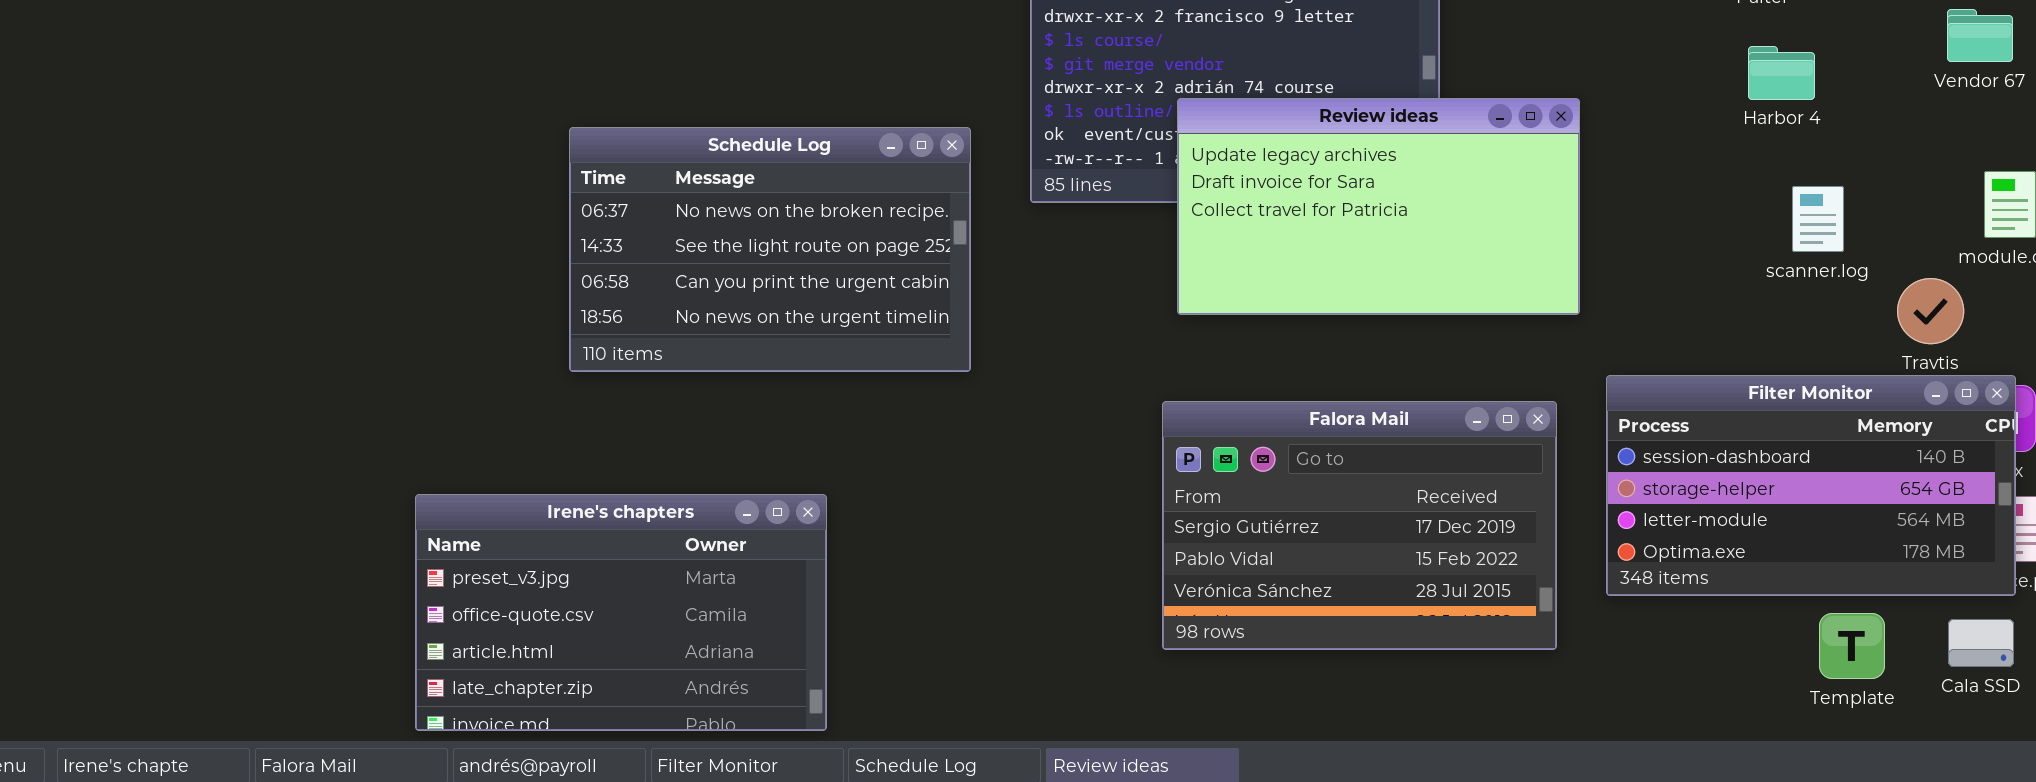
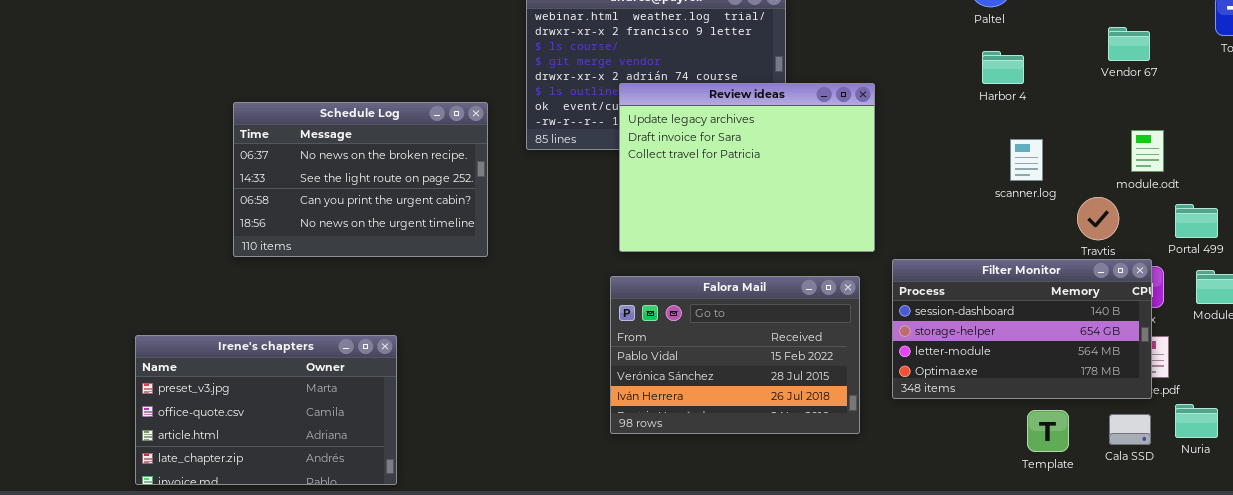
Review ideas: [1177,98,1580,315] -> [619,83,875,252], resized
Falora Mail: [1162,401,1557,650] -> [610,276,860,434], scrolled down 1 row

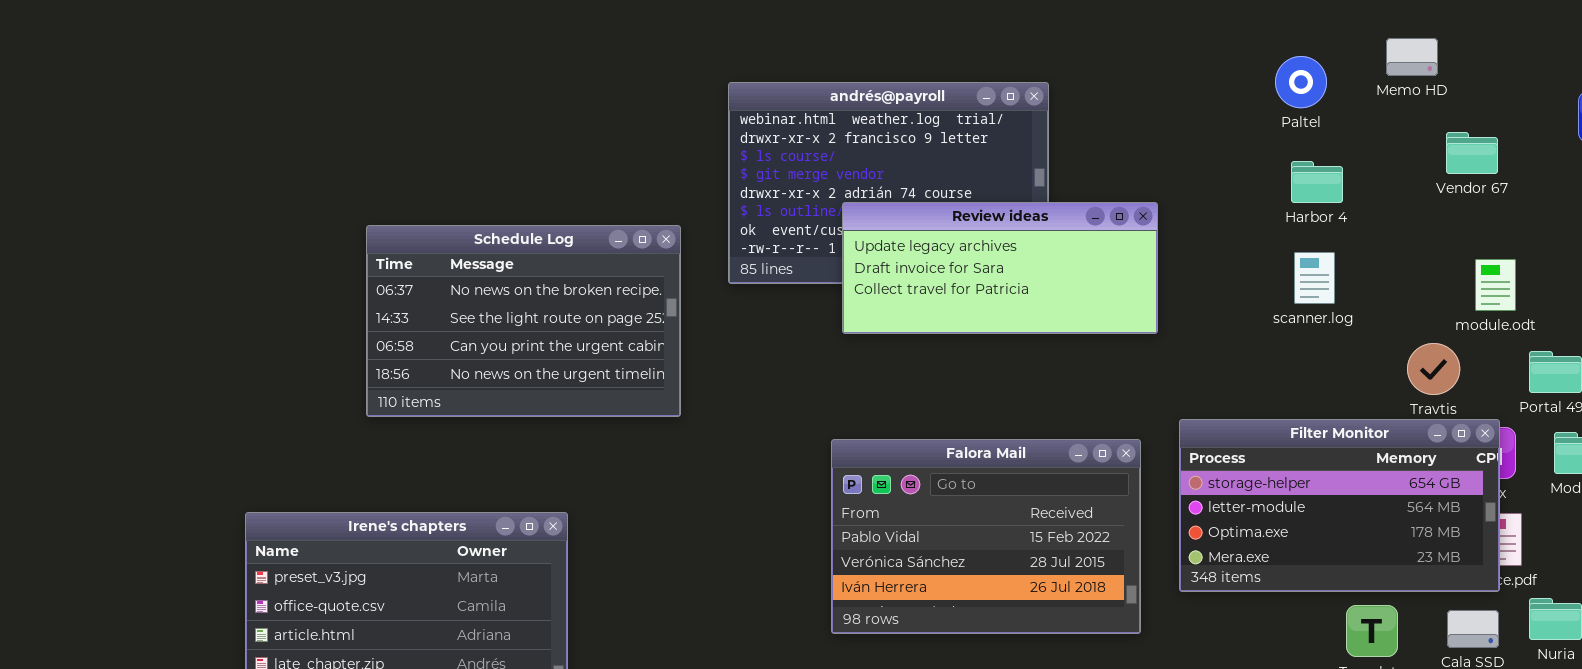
Review ideas: [619,83,875,252] -> [842,202,1158,334], resized
scanner.log: [1010,139,1043,181] -> [1294,252,1335,304], moved
Filter Monitor: [892,259,1152,399] -> [1179,419,1500,592], scrolled down 1 row

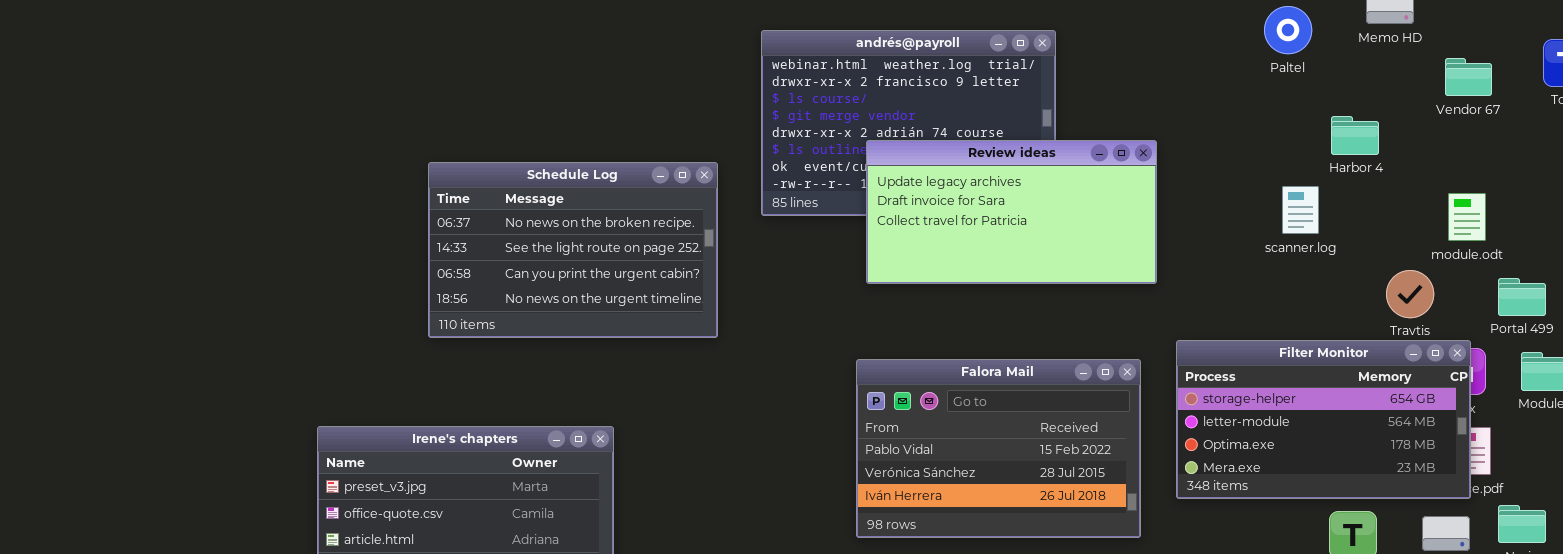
Vendor 67: [1446,132,1498,174] -> [1445,58,1492,96], moved
Harbor 4: [1291,161,1343,203] -> [1331,116,1379,155], moved
Review ideas: [842,202,1158,334] -> [866,140,1157,284], resized

